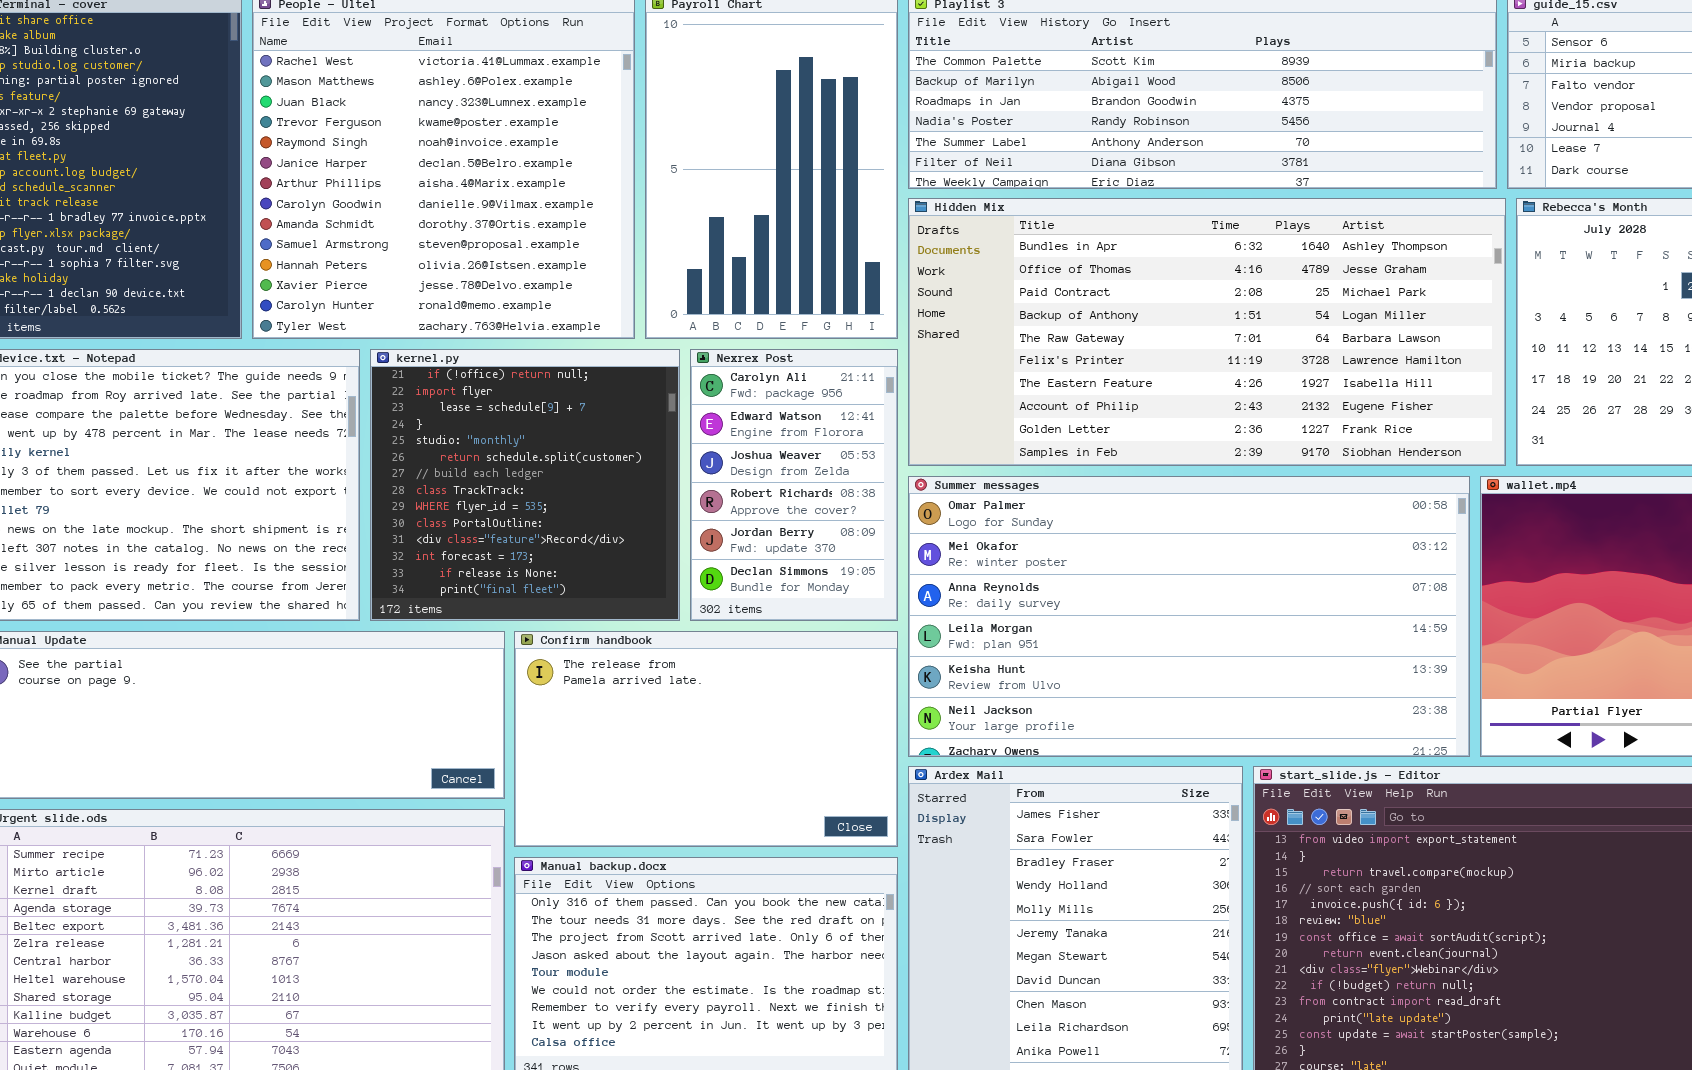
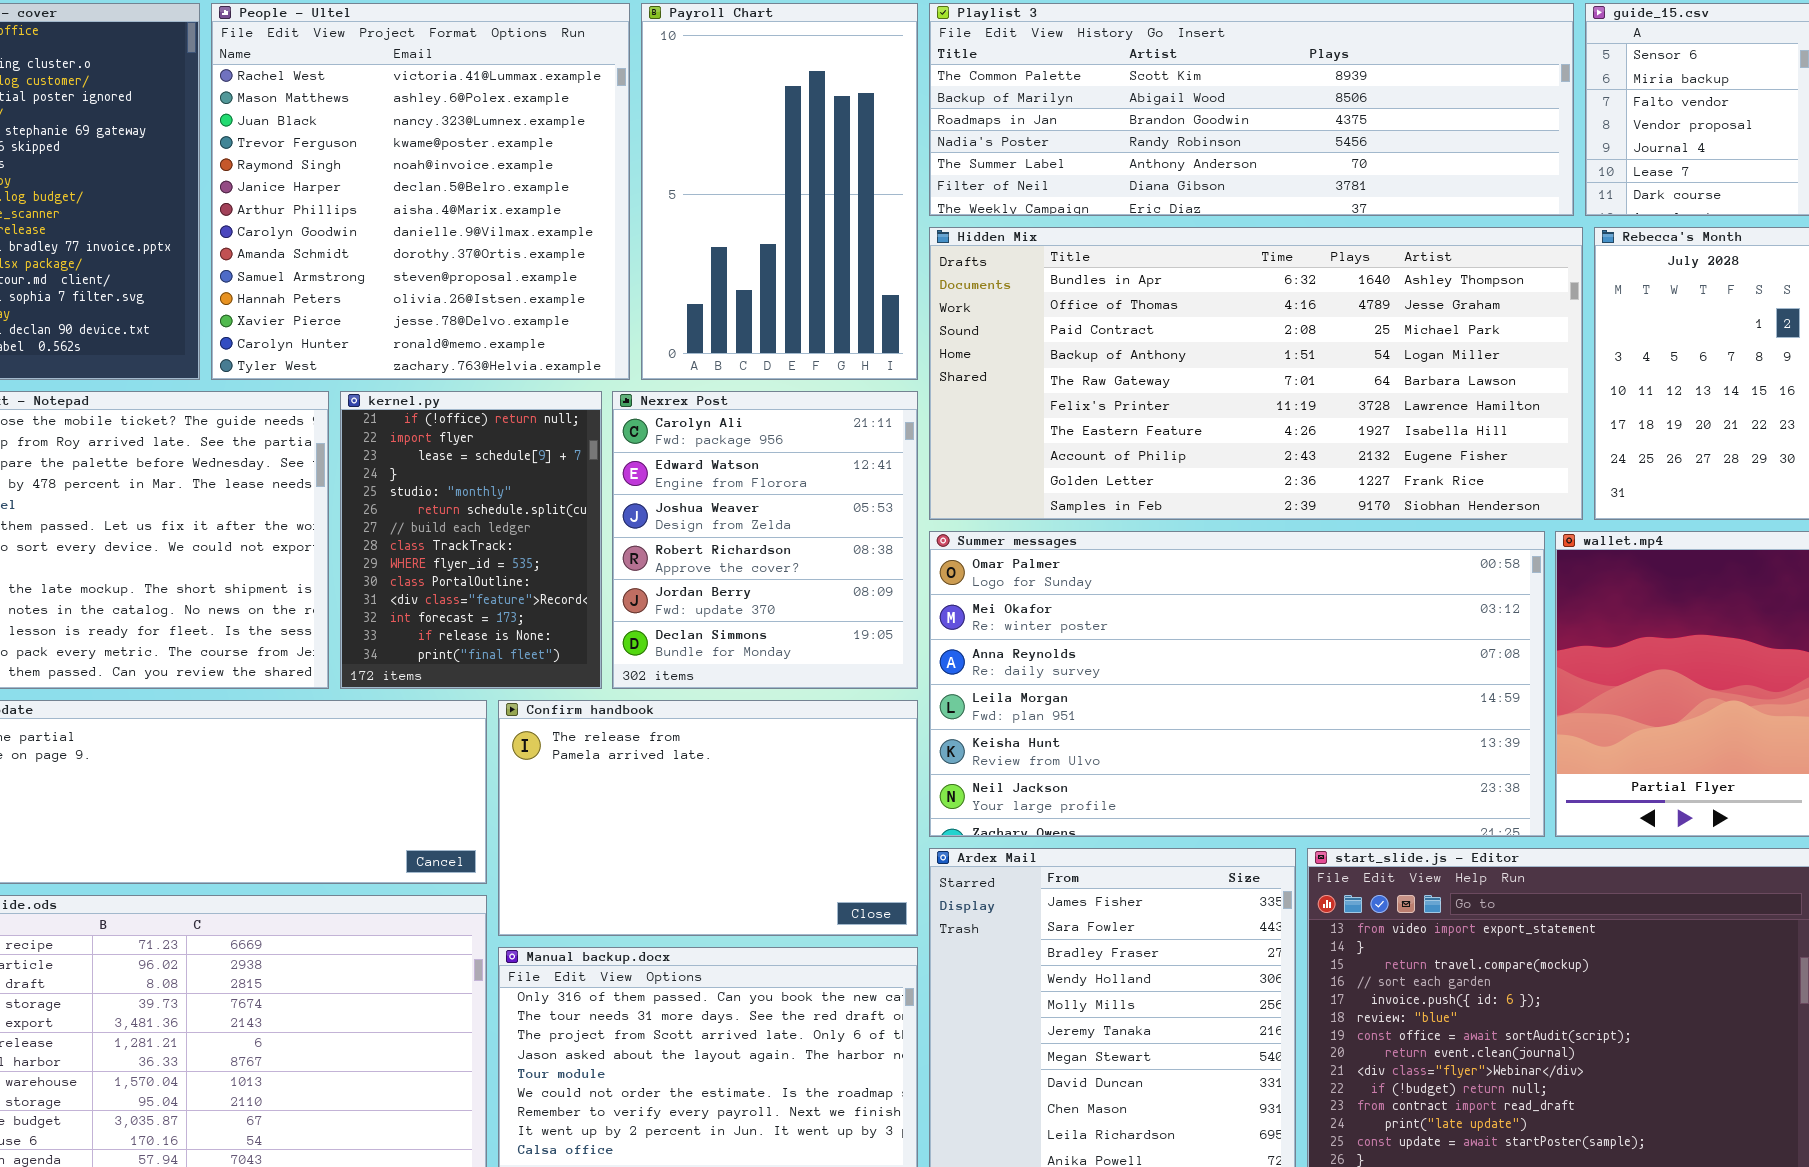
kernel.py: [370,349,680,621] -> [340,391,602,689], resized
Nexrex Post: [690,349,898,621] -> [612,391,918,689], resized

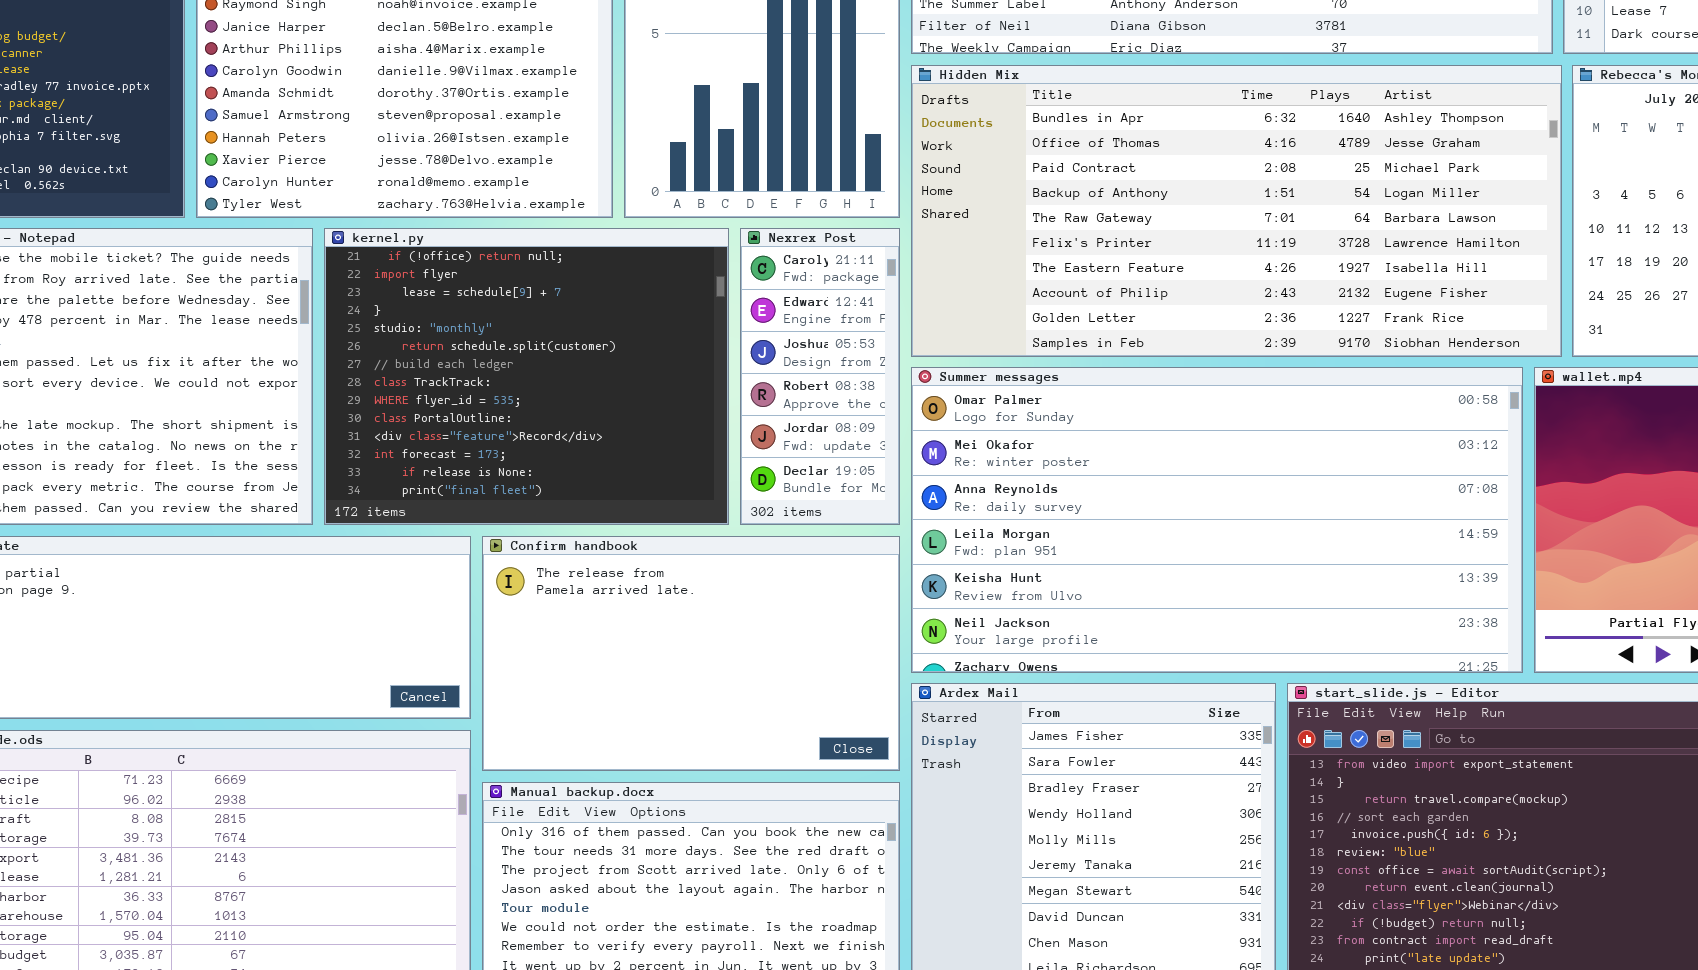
kernel.py: [340,391,602,689] -> [324,228,729,525], resized
Nexrex Post: [612,391,918,689] -> [740,228,900,525], resized

